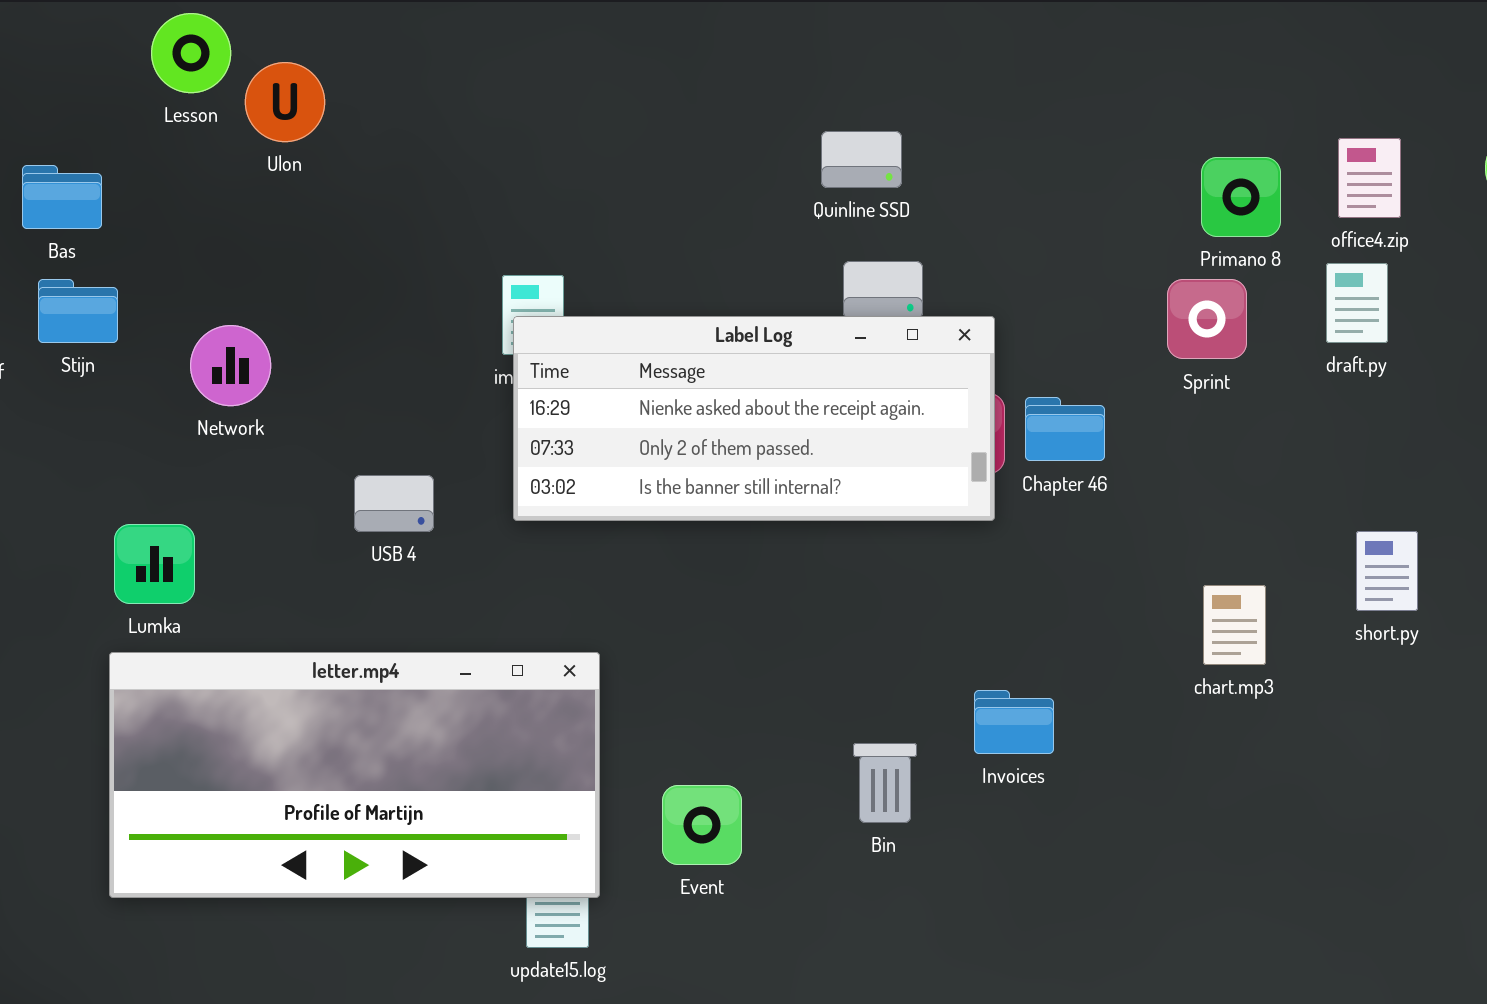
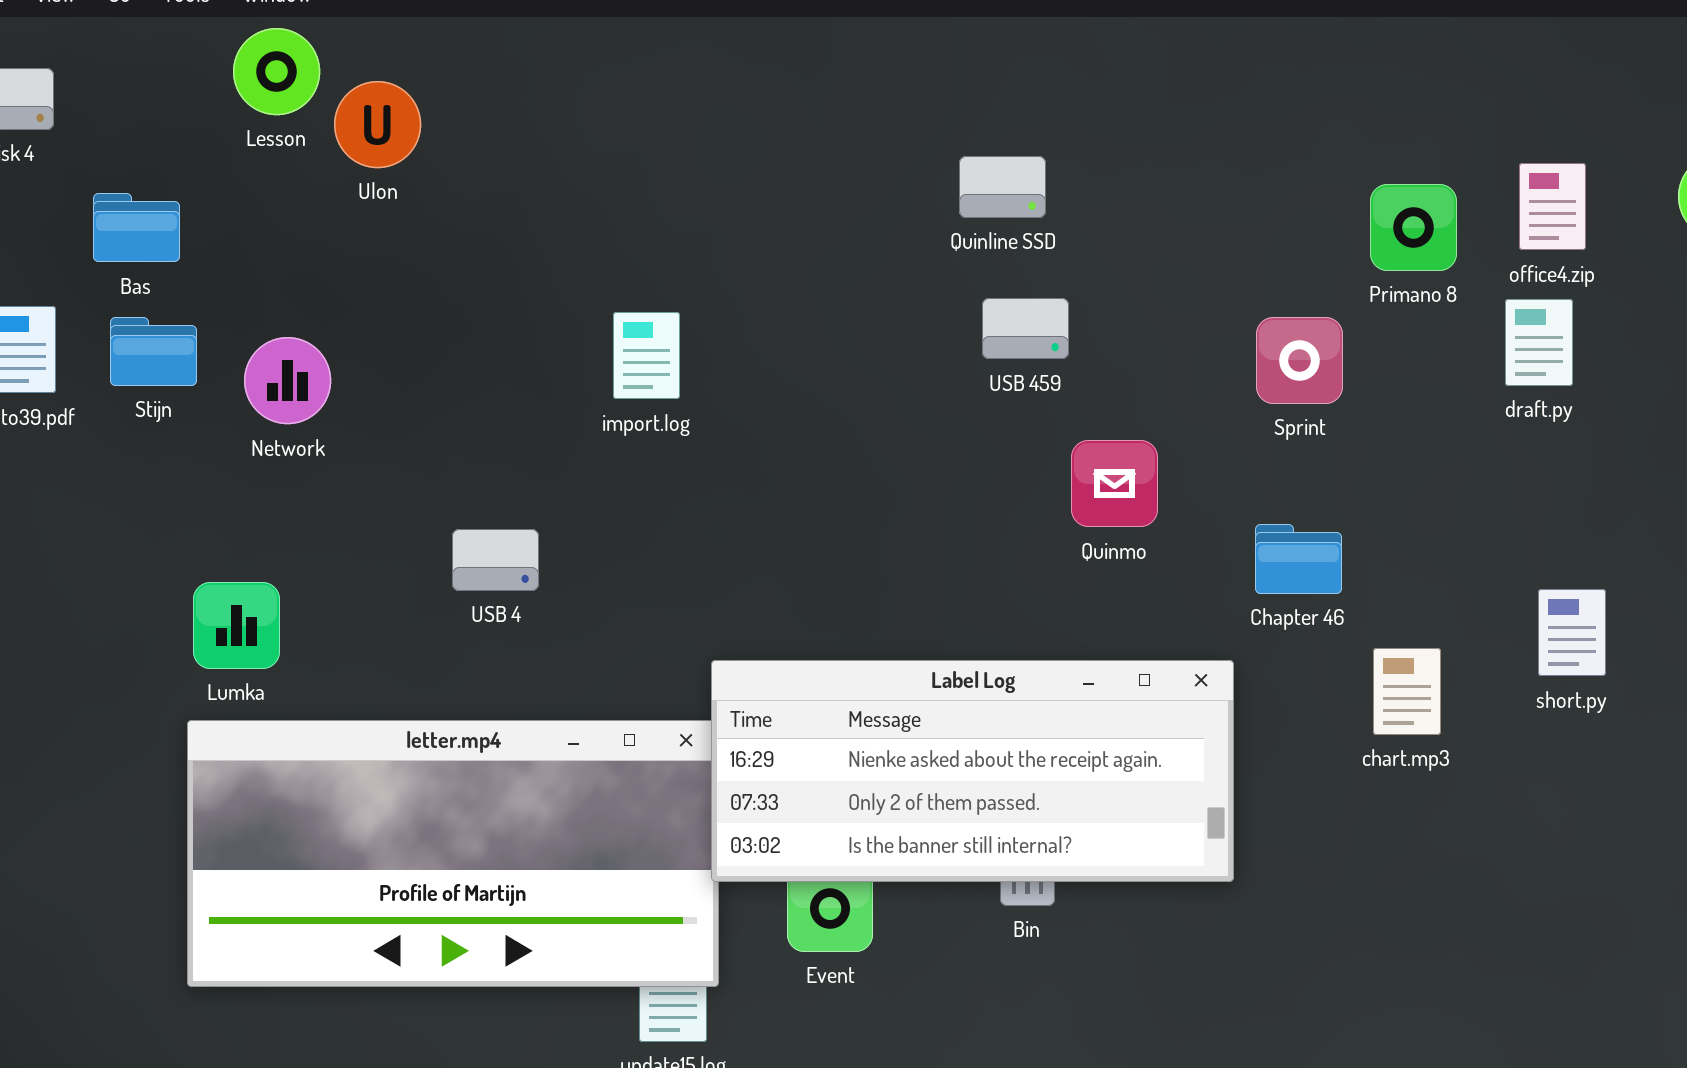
Sprint: [1167,279,1247,359] -> [1256,317,1343,404], moved
Label Log: [513,316,995,521] -> [711,660,1234,882], moved
Network: [190,325,271,406] -> [244,337,331,424], moved
Chapter 46: [1025,397,1105,461] -> [1255,524,1342,594], moved

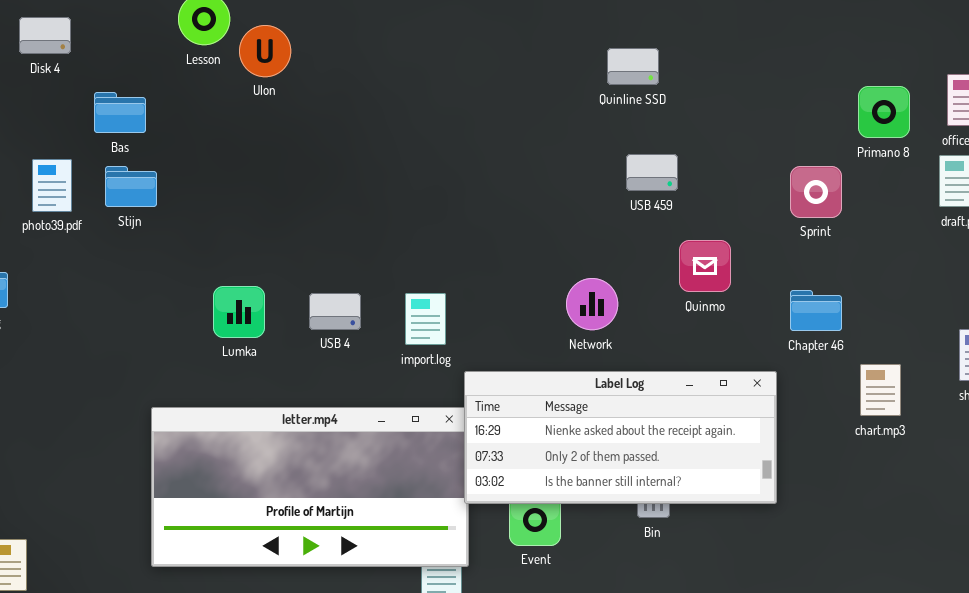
Quinline SSD: [959,156,1046,218] -> [607,48,659,85], moved
import.log: [613,312,680,399] -> [405,293,446,345], moved
Network: [244,337,331,424] -> [566,278,618,330], moved
Lumka: [193,582,280,669] -> [213,286,265,338], moved

